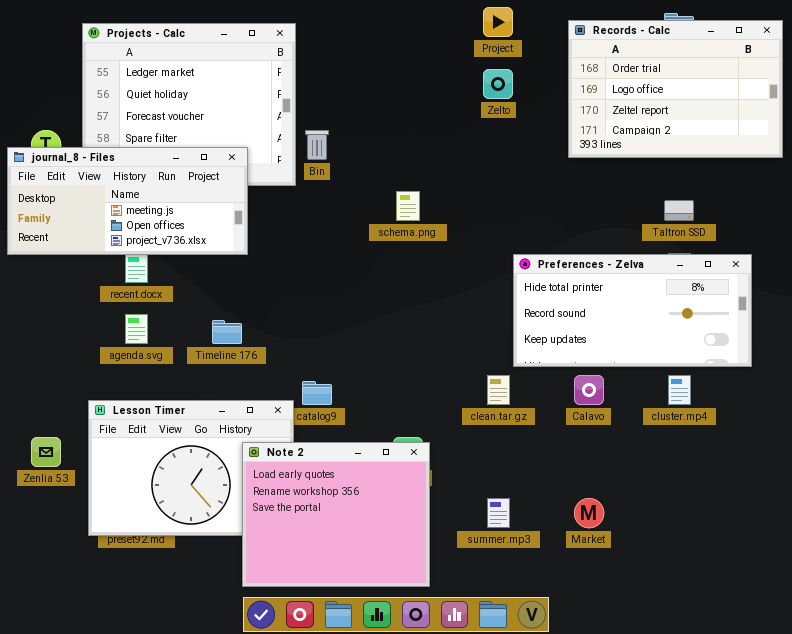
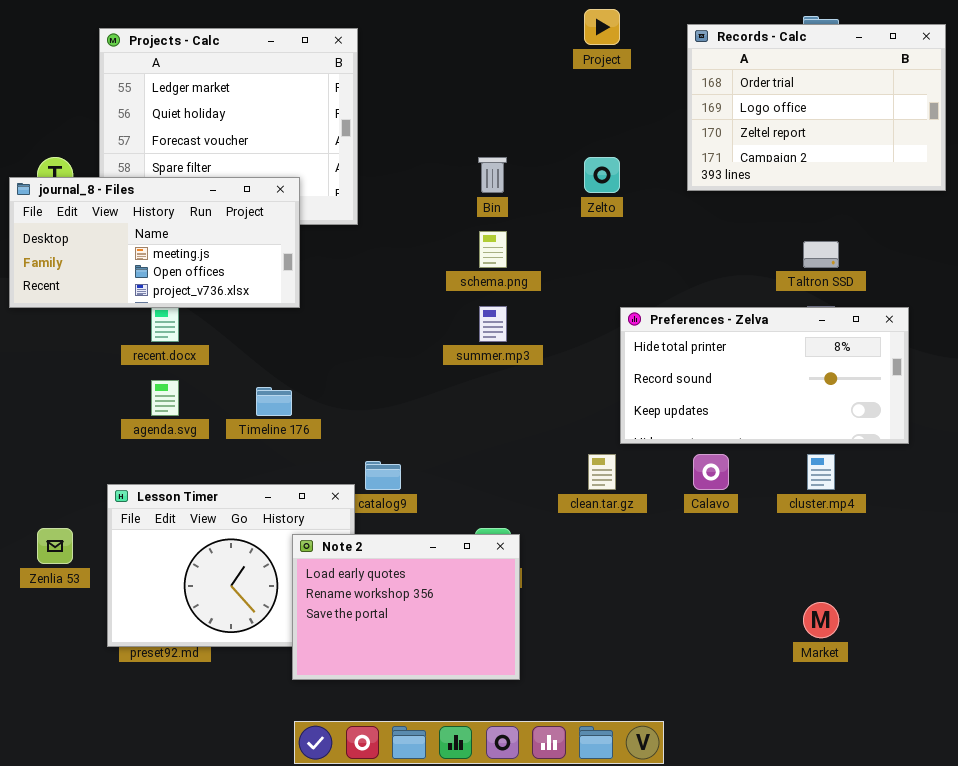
Zelto: [483,69,513,99] -> [584,157,620,193], moved
Bin: [305,130,329,160] -> [478,157,507,193], moved
Note 2: [242,442,430,587] -> [292,534,520,680], resized
summer.mp3: [487,498,510,528] -> [479,306,507,342], moved
Market: [574,498,604,528] -> [803,602,839,638], moved

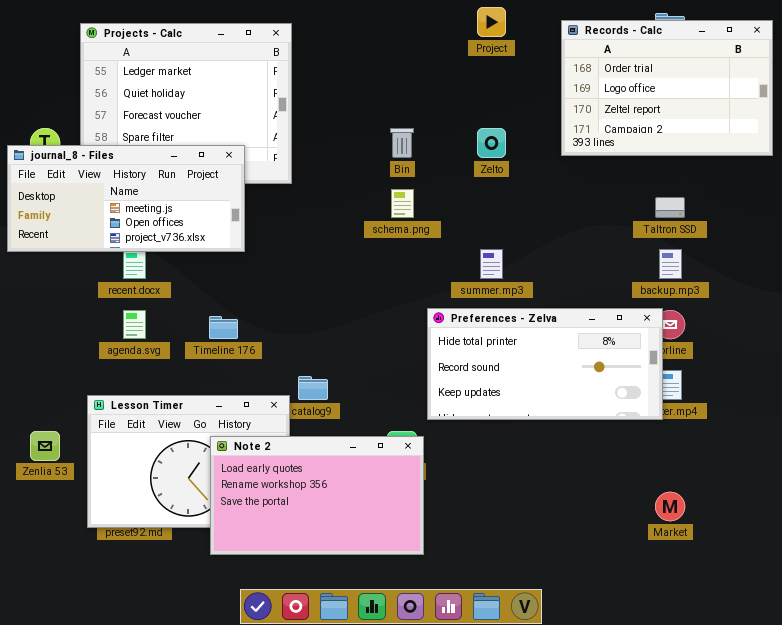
summer.mp3: [479,306,507,342] -> [480,249,503,279], moved
Preferences - Zelva: [620,307,909,444] -> [427,308,663,420], moved
Note 2: [292,534,520,680] -> [210,436,424,555], resized

